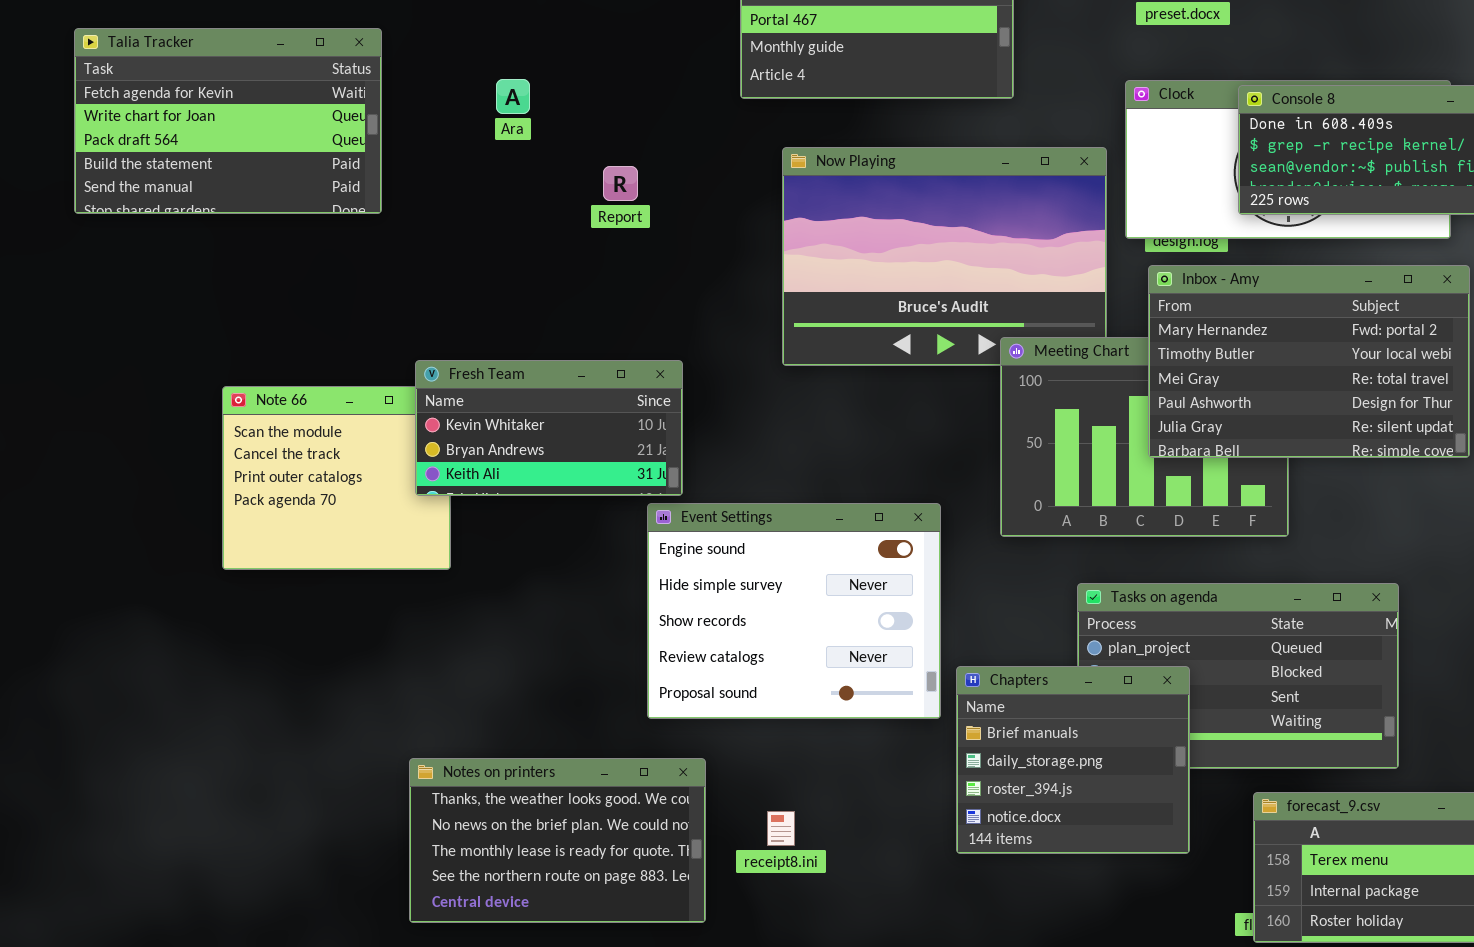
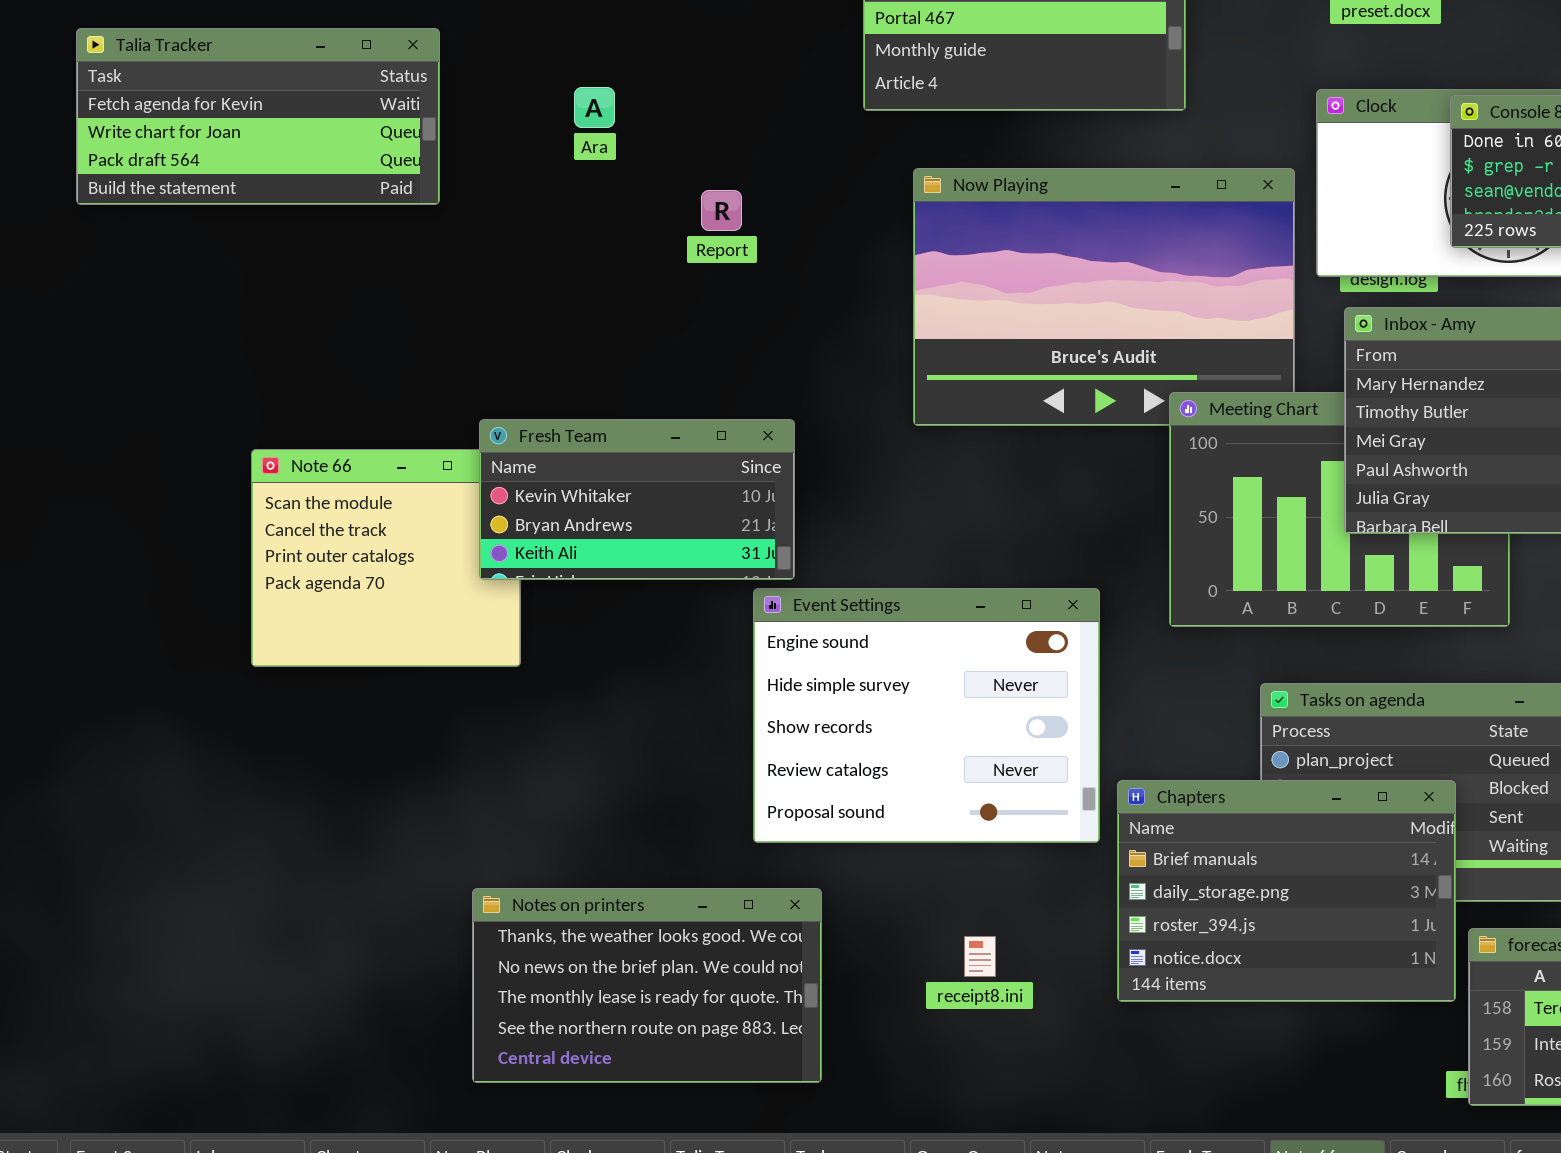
Talia Tracker: [74,28,382,214] -> [76,28,440,205], resized
Chapters: [956,666,1190,854] -> [1117,780,1456,1002], resized
receipt8.ini: [767,811,795,846] -> [964,936,996,977], moved

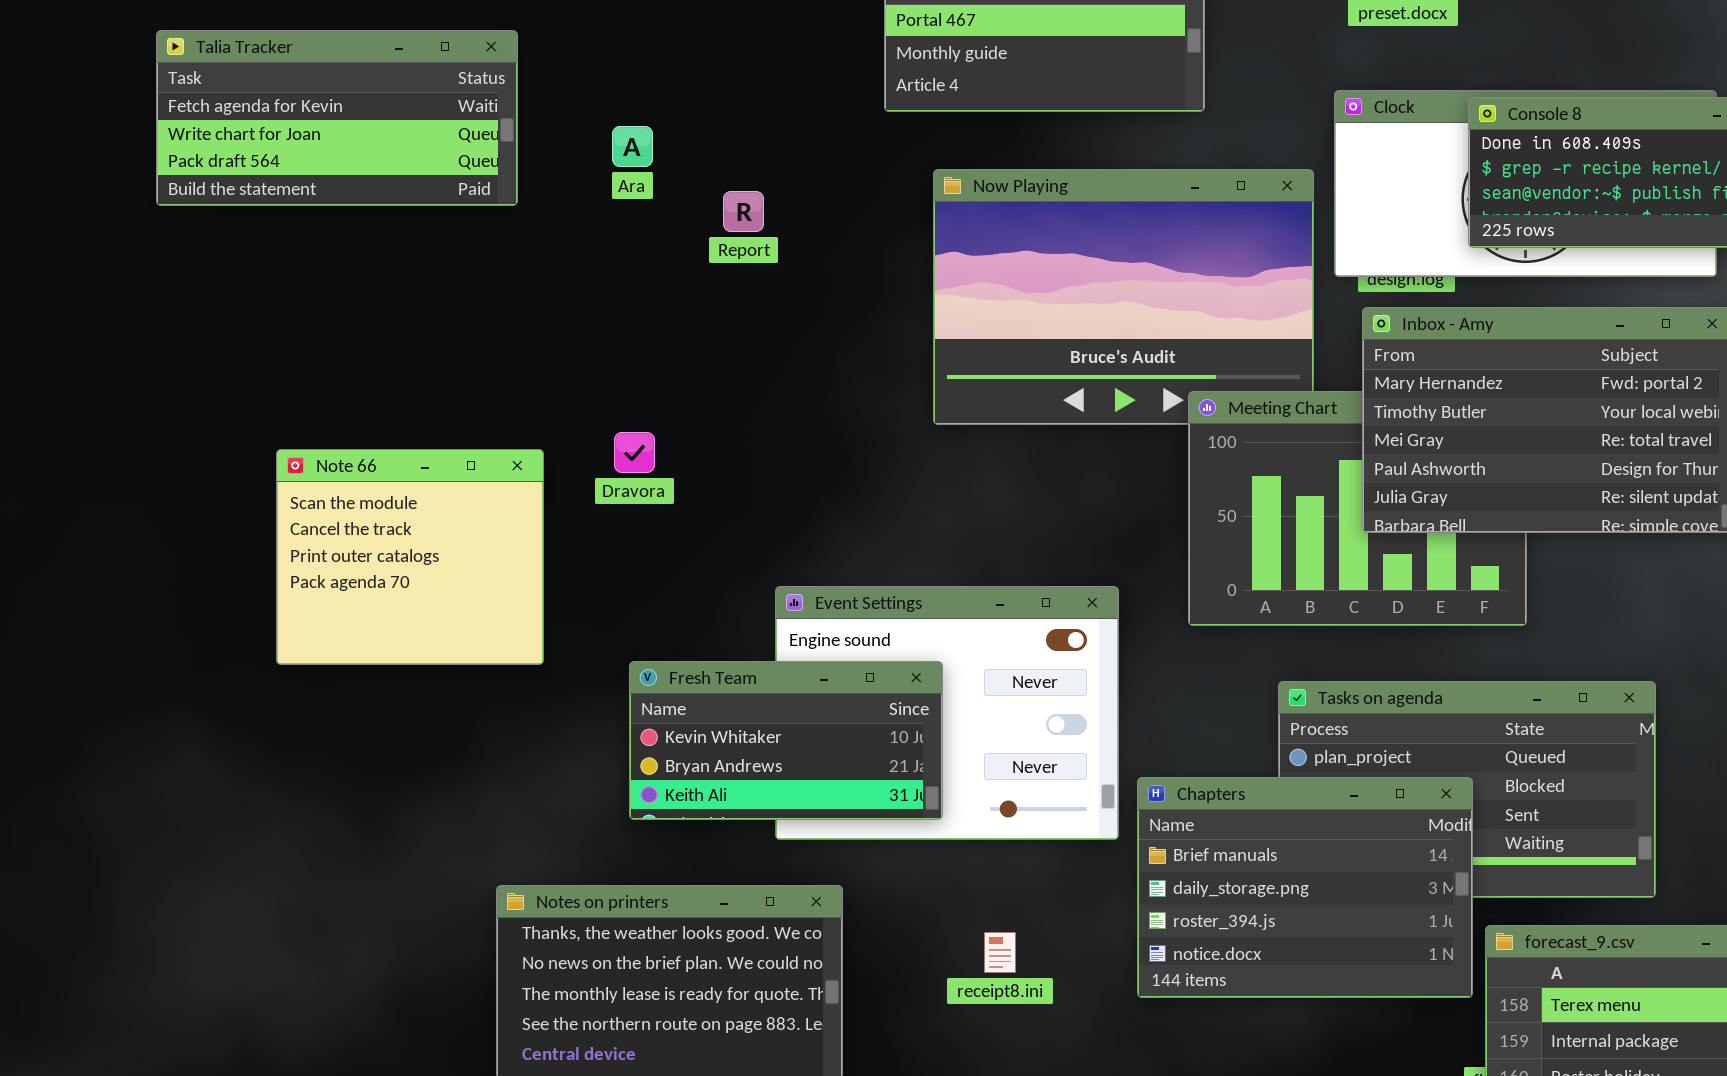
Talia Tracker: [76,28,440,205] -> [156,30,518,206], moved
Ara: [574,87,615,128] -> [612,126,653,167], moved
Fresh Team: [479,419,795,580] -> [629,661,943,820], moved

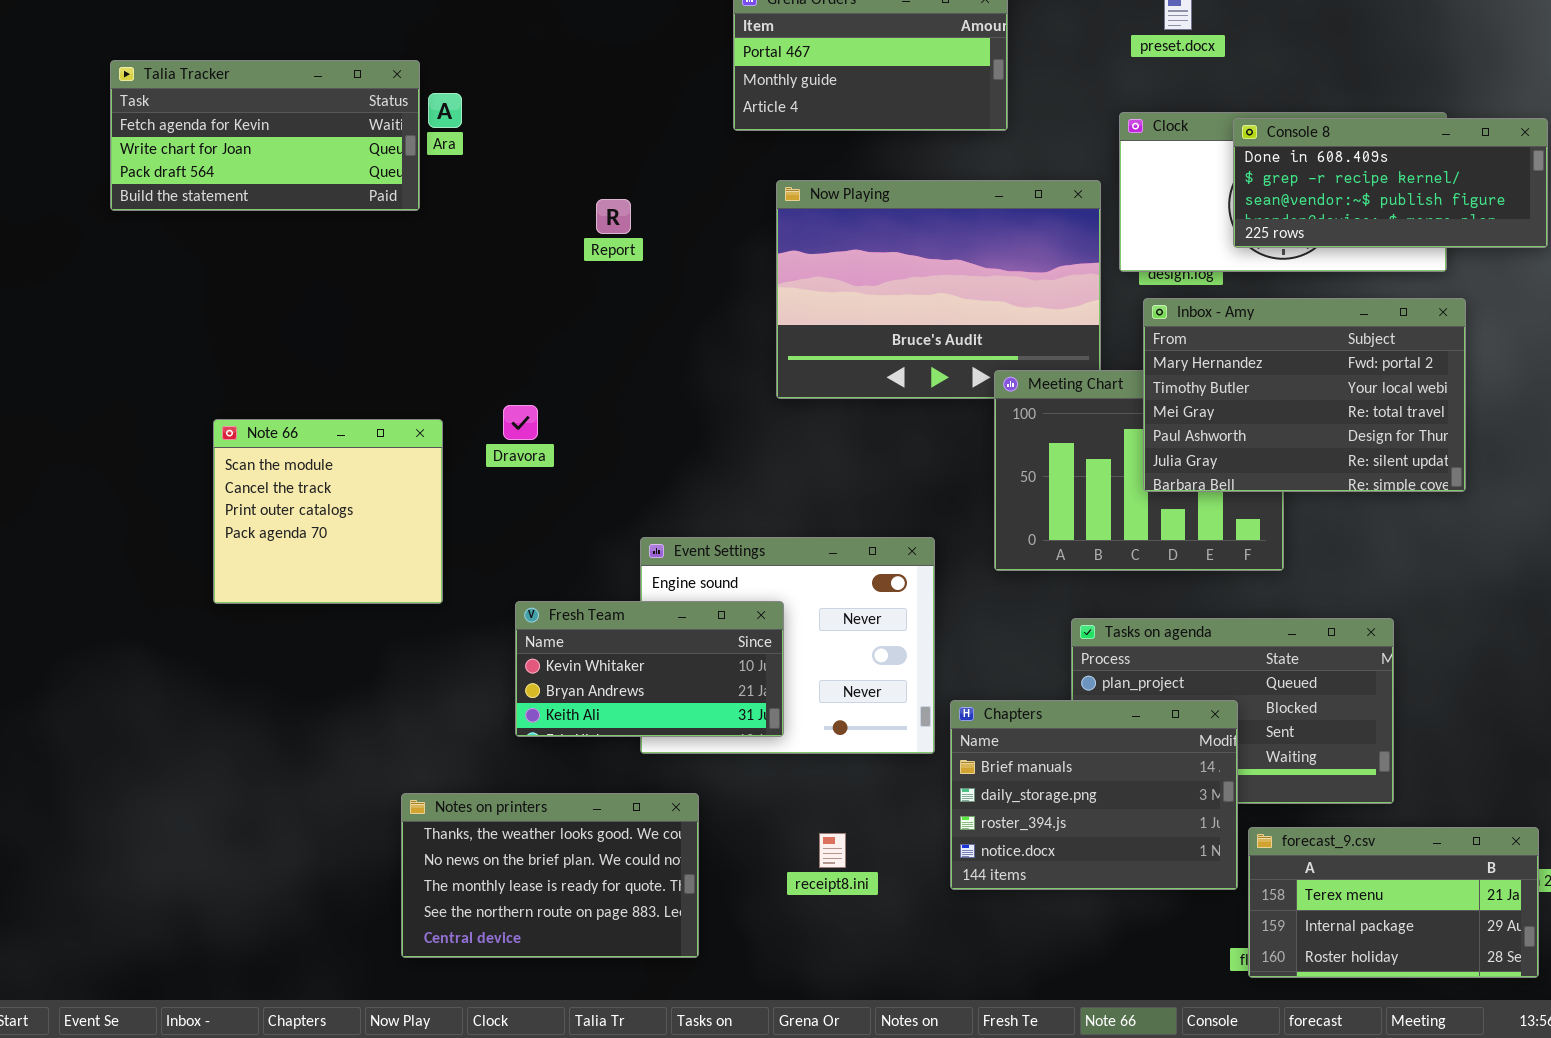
Ara: [612,126,653,167] -> [428,93,462,128], moved

